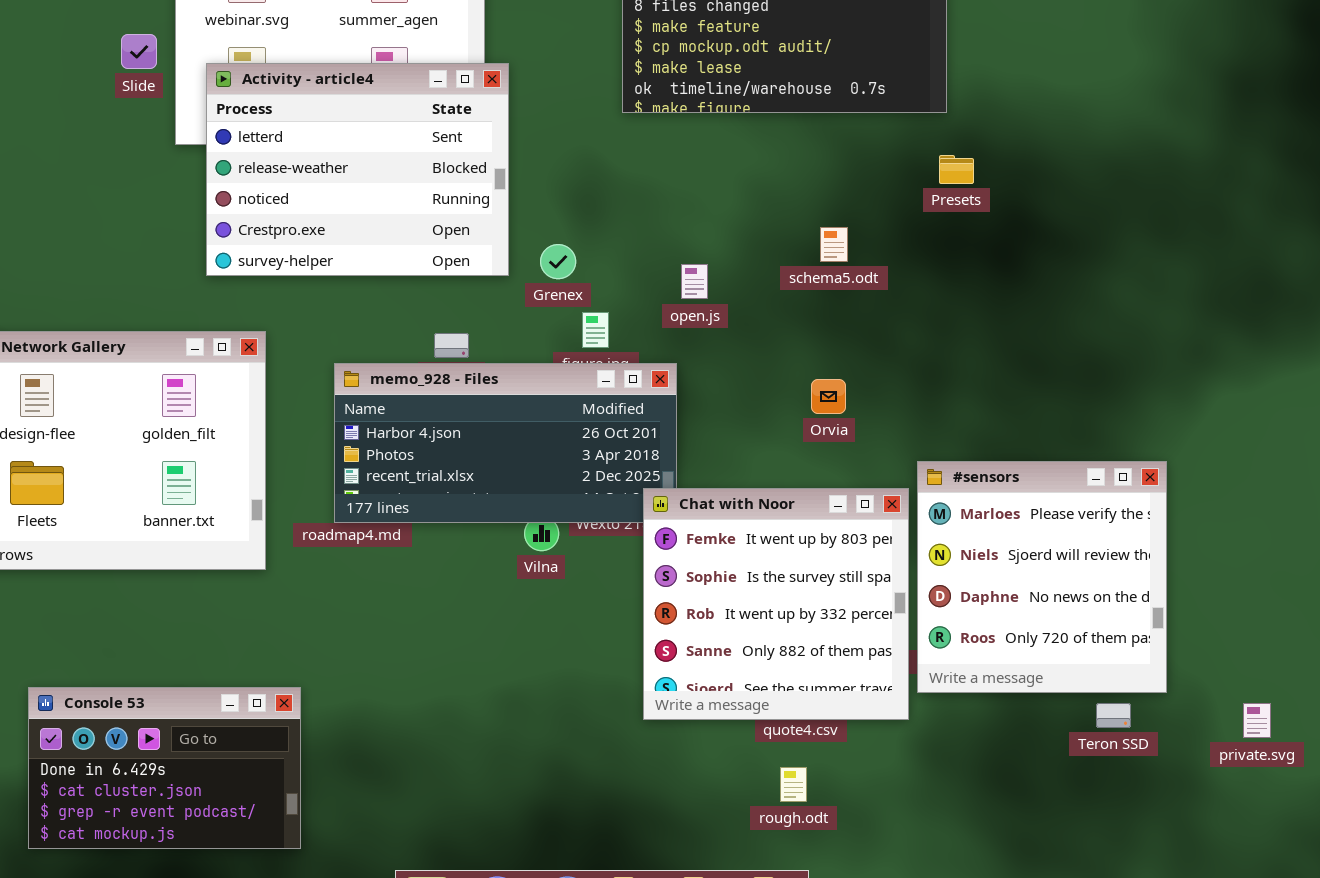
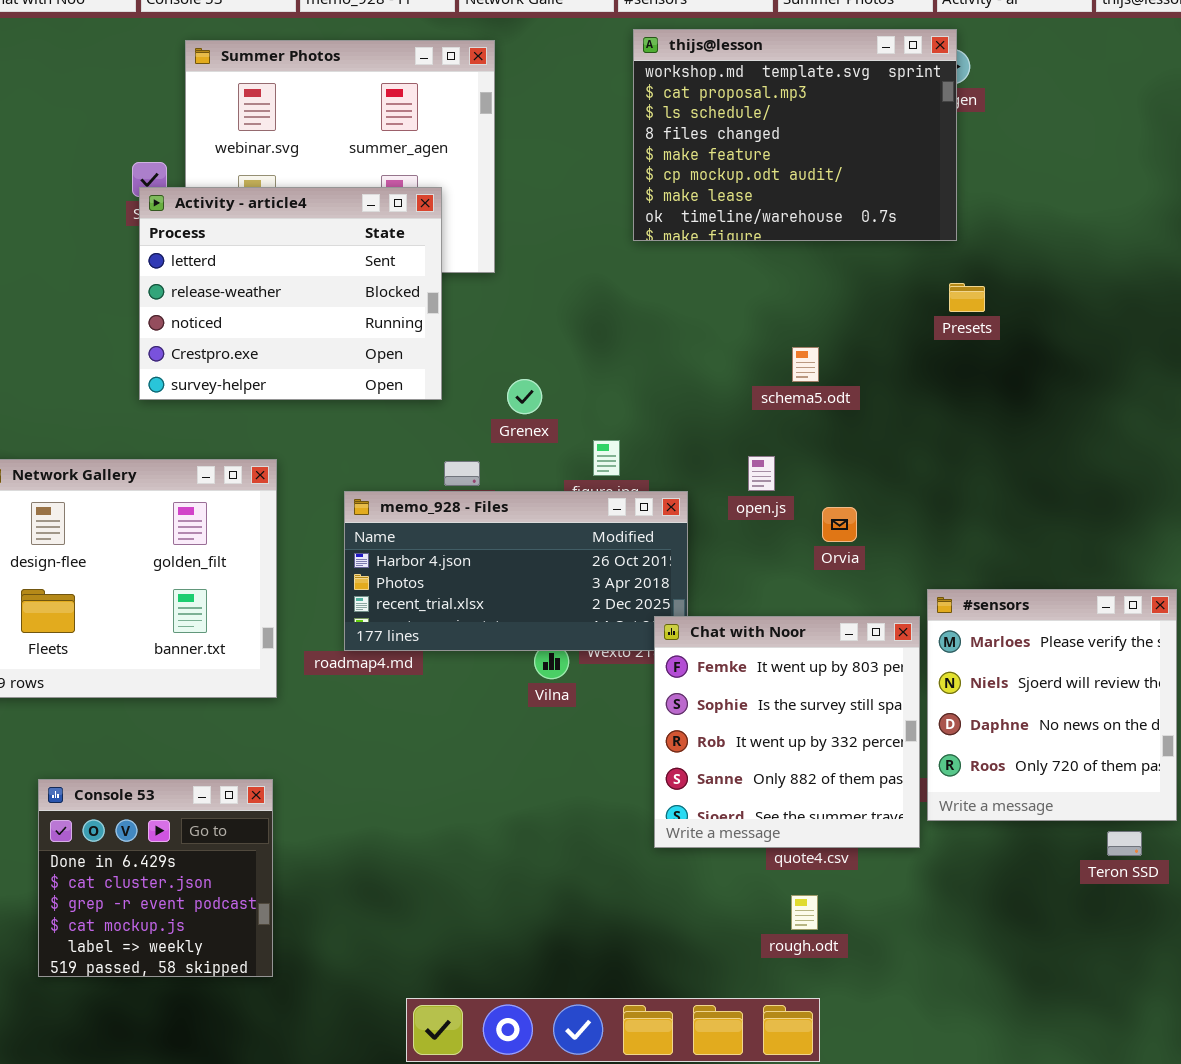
Activity - article4: [206,63,509,276] -> [139,187,442,400], moved
schema5.odt: [820,227,848,262] -> [792,347,819,382], moved
Grenex: [540,244,576,279] -> [507,379,542,414], moved
open.js: [681,264,708,299] -> [748,456,775,491], moved
Console 53: [28,687,301,849] -> [38,779,273,977], resized

